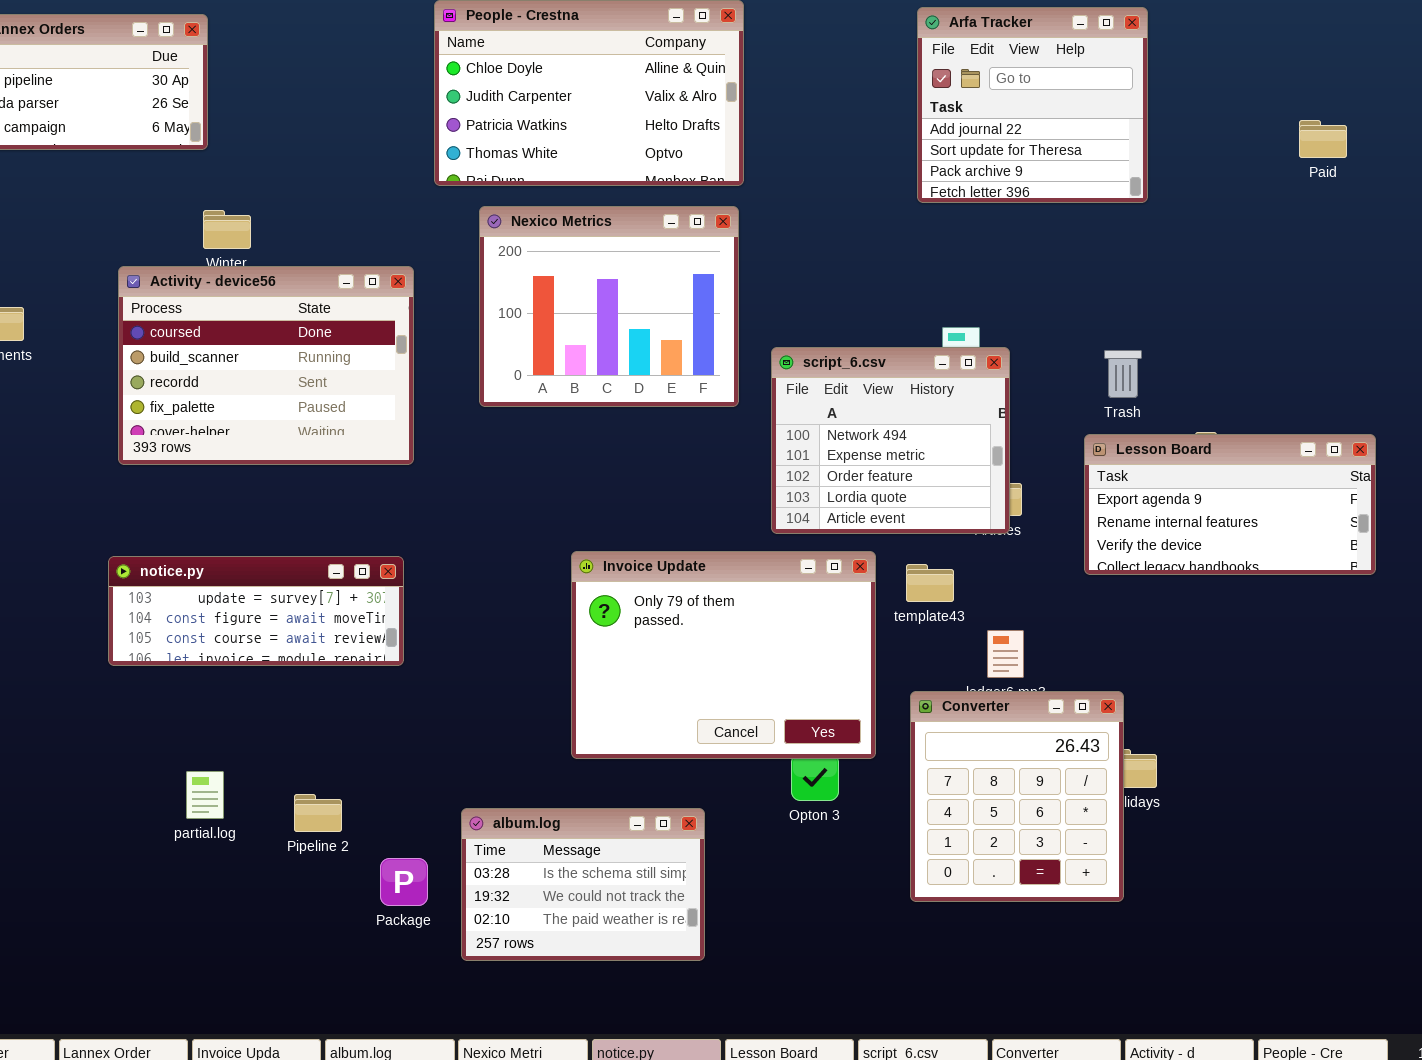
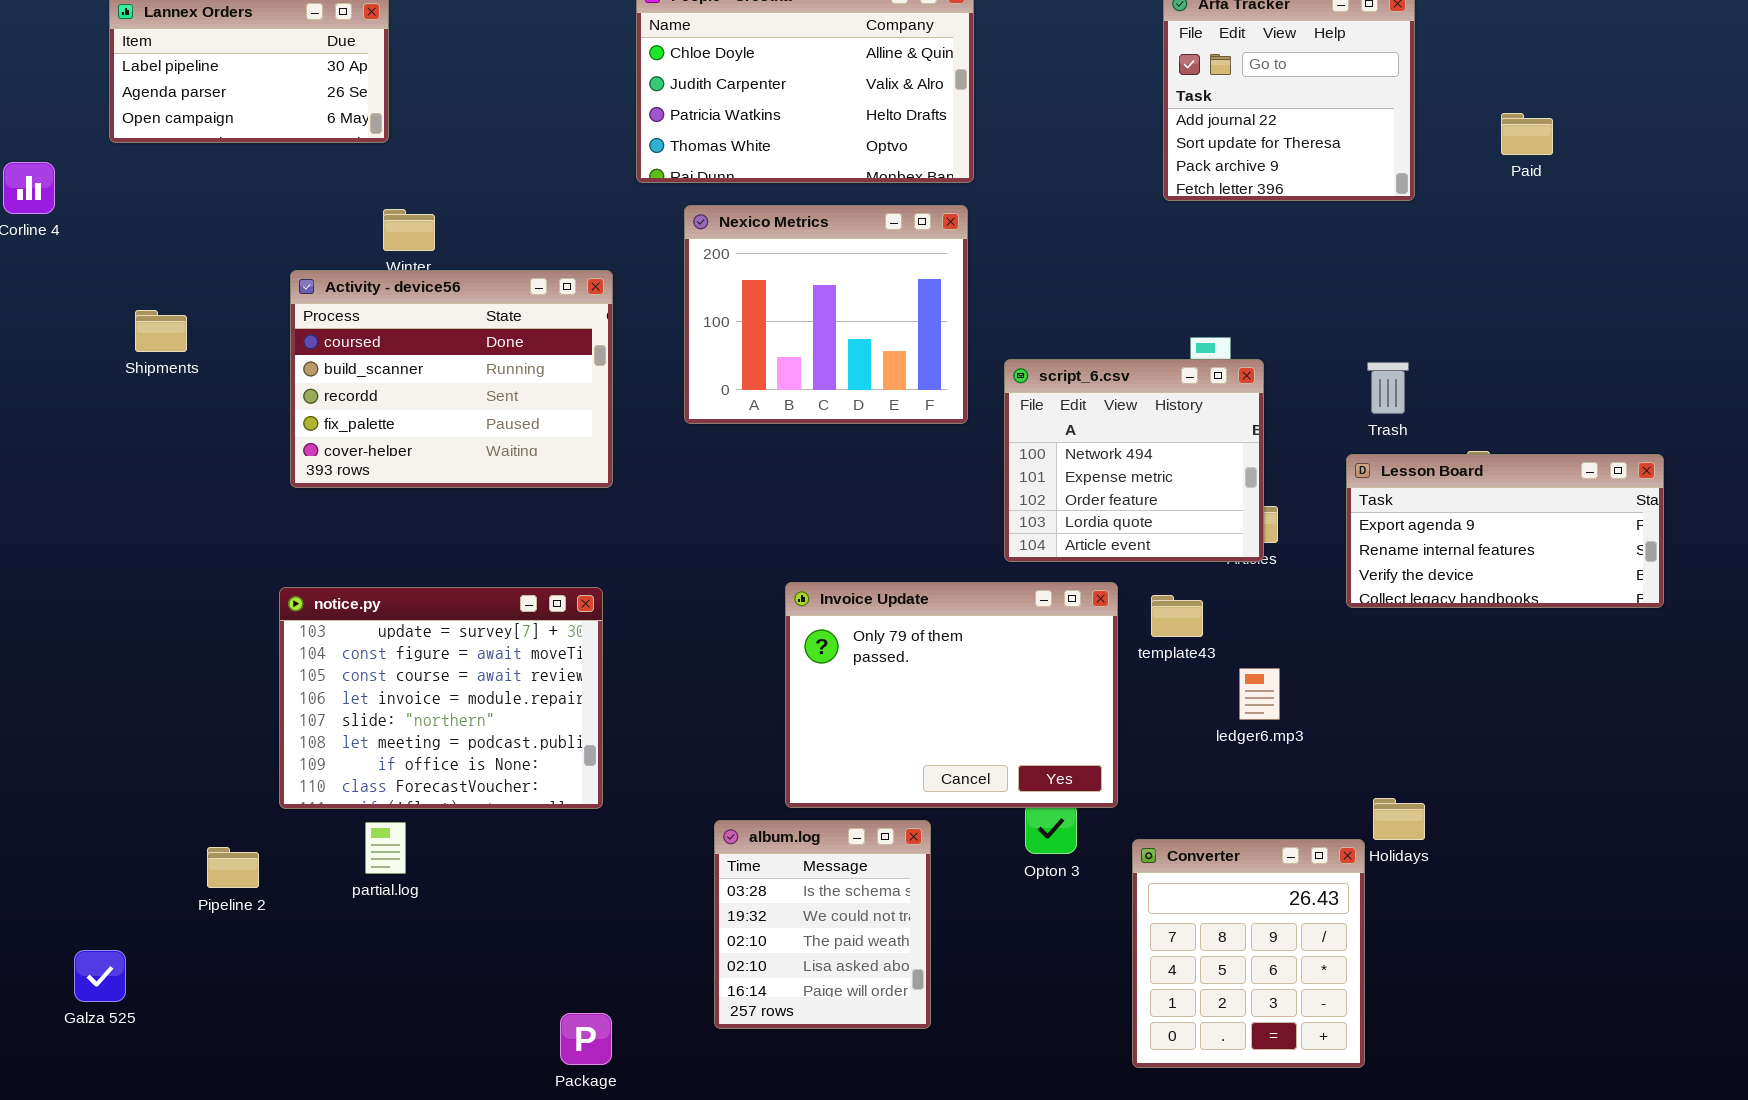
Paid: [1299,120,1347,158] -> [1501,113,1553,155], moved
notice.py: [108,556,404,666] -> [279,587,603,809], resized
Converter: [910,691,1124,902] -> [1132,839,1365,1068], moved
Pipeline 2: [294,794,342,832] -> [207,847,259,888], moved
album.log: [461,808,705,961] -> [714,820,931,1029], resized
Package: [380,858,428,906] -> [560,1013,612,1065], moved

